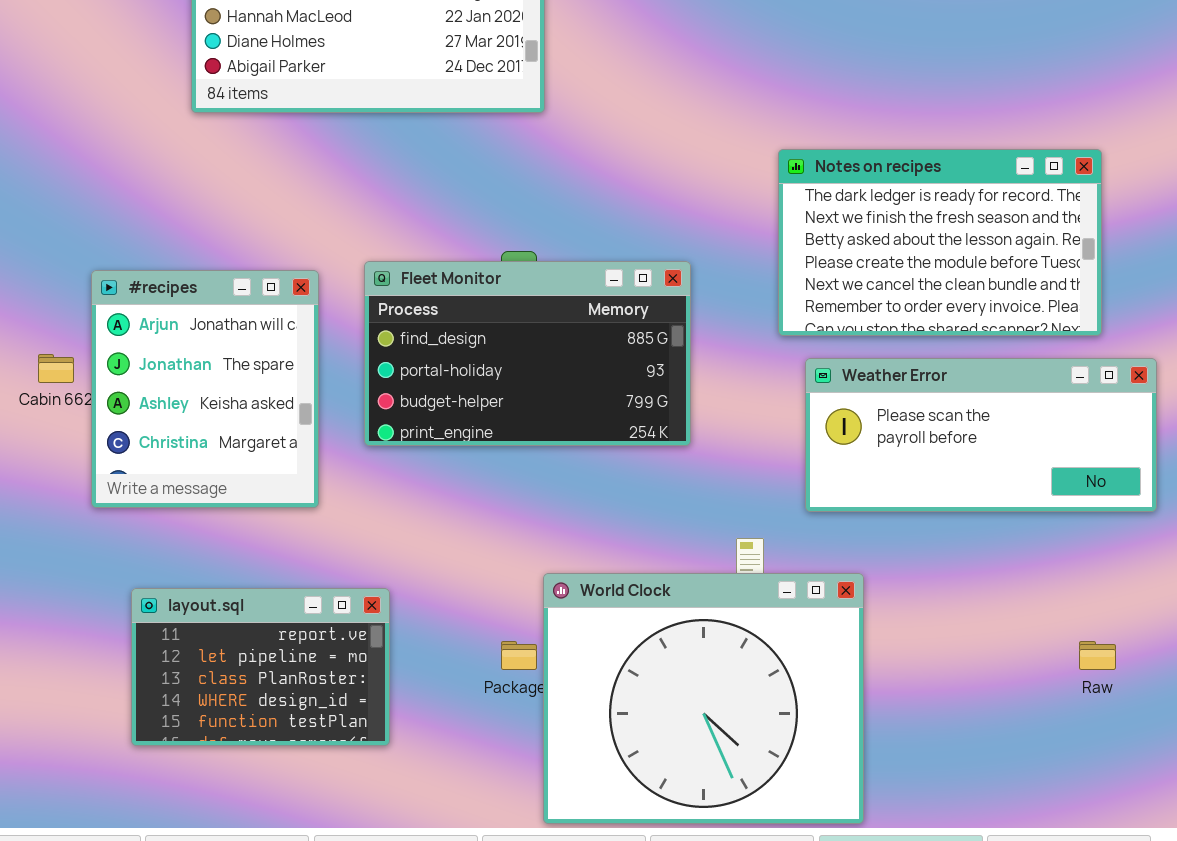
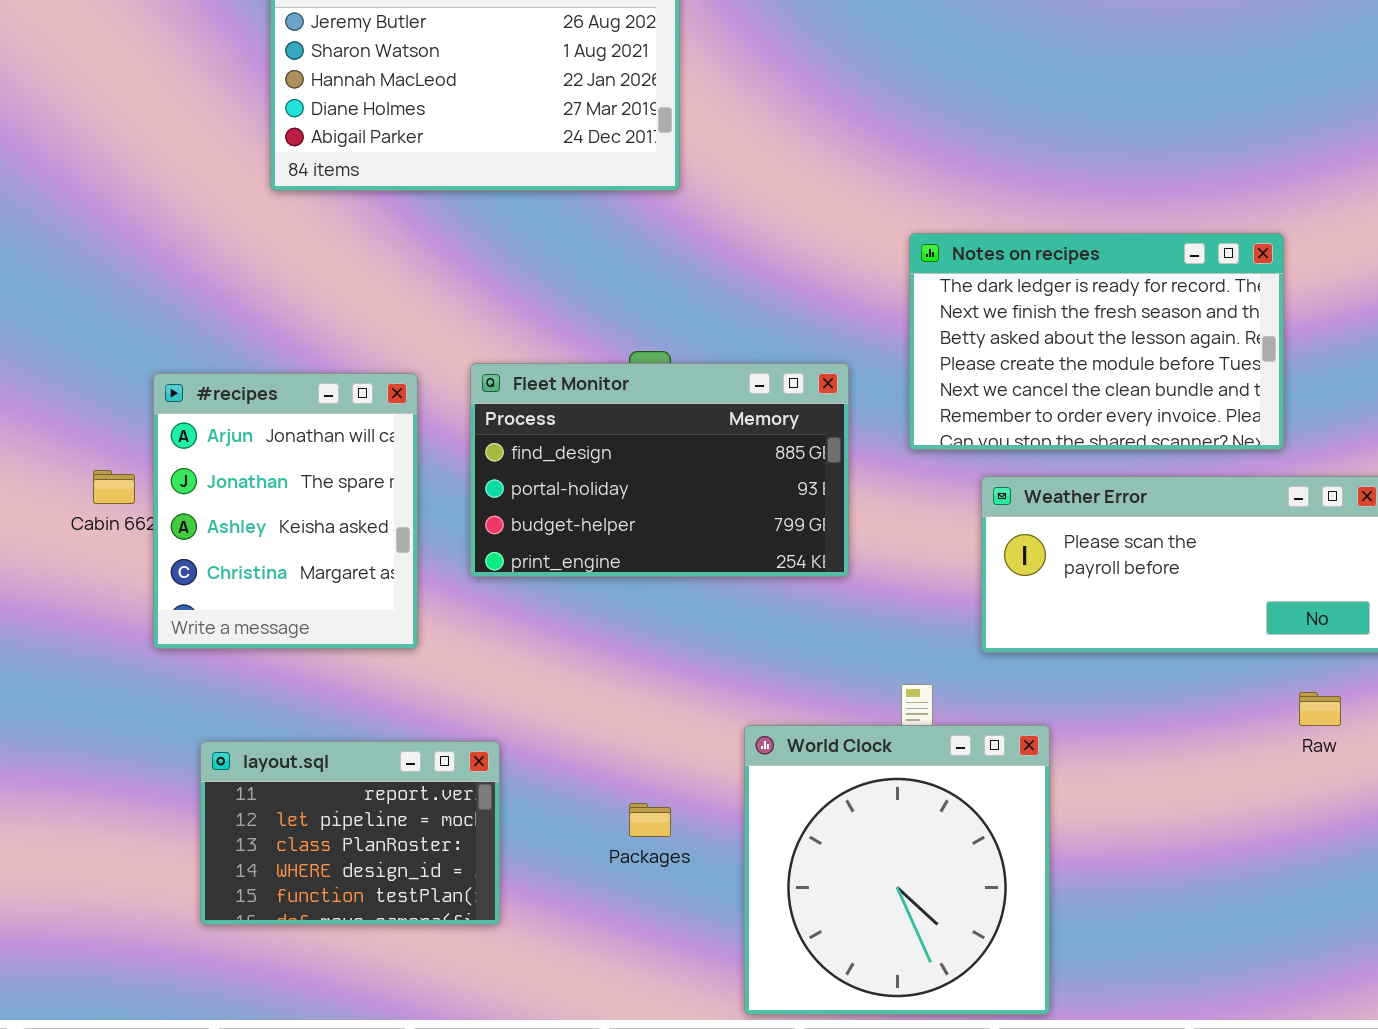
Notes on recipes: [778,149,1102,336] -> [909,233,1284,450], moved
World Clock: [543,573,864,824] -> [744,725,1050,1015], resized
Raw: [1079,641,1116,670] -> [1299,692,1341,726], moved

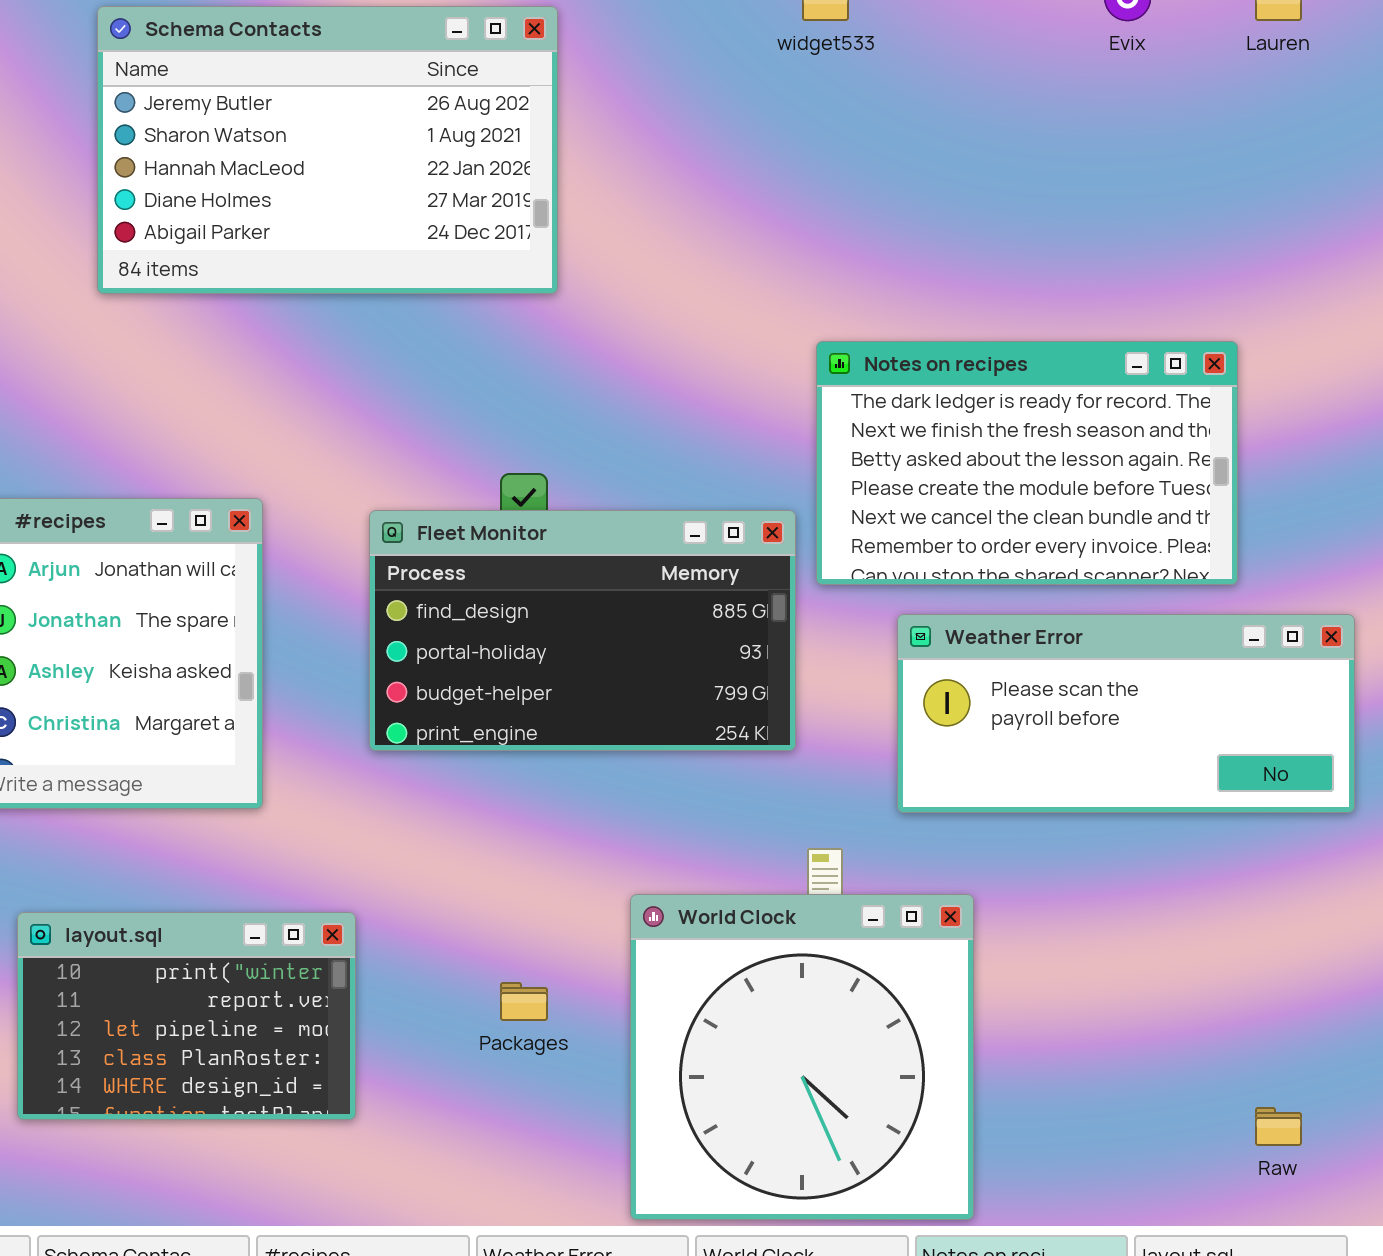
Fleet Monitor: [470,363,849,577] -> [369,510,796,751], moved
Raw: [1299,692,1341,726] -> [1255,1107,1302,1146], moved
layout.sql: [200,741,500,925] -> [17,912,356,1120], scrolled up 1 row

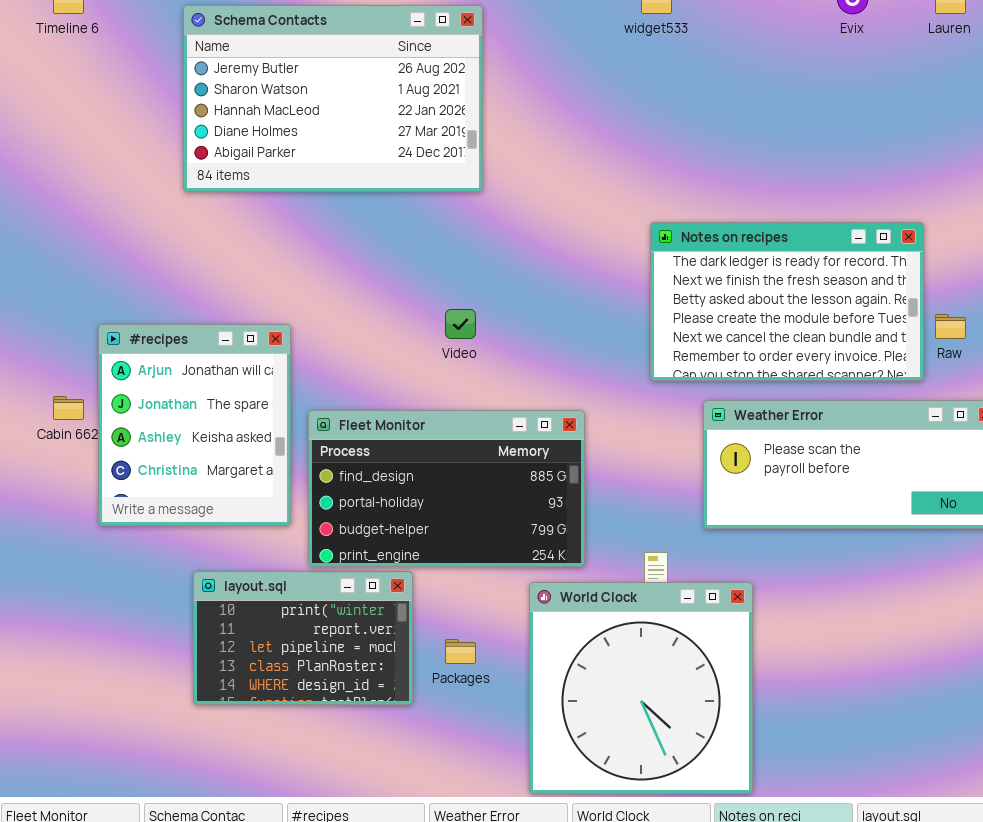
Fleet Monitor: [369,510,796,751] -> [308,410,585,567], moved
layout.sql: [17,912,356,1120] -> [193,571,413,705], moved
Raw: [1255,1107,1302,1146] -> [935,314,966,339], moved

